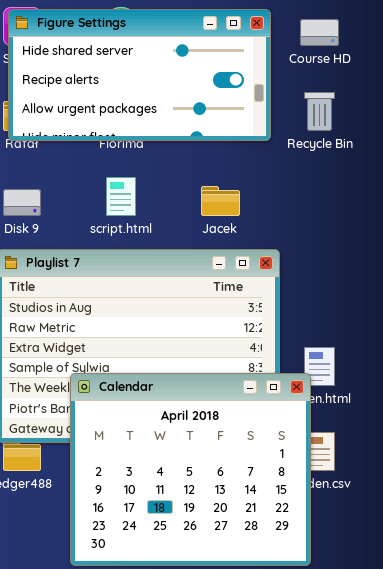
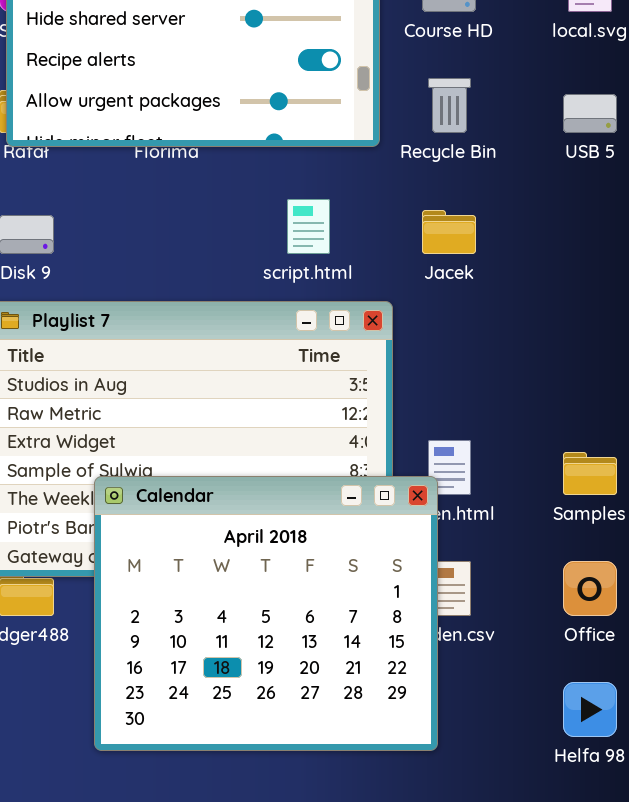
script.html: [106,177,136,216] -> [287,199,330,254], moved
Jacek: [201,186,240,216] -> [422,210,476,254], moved

